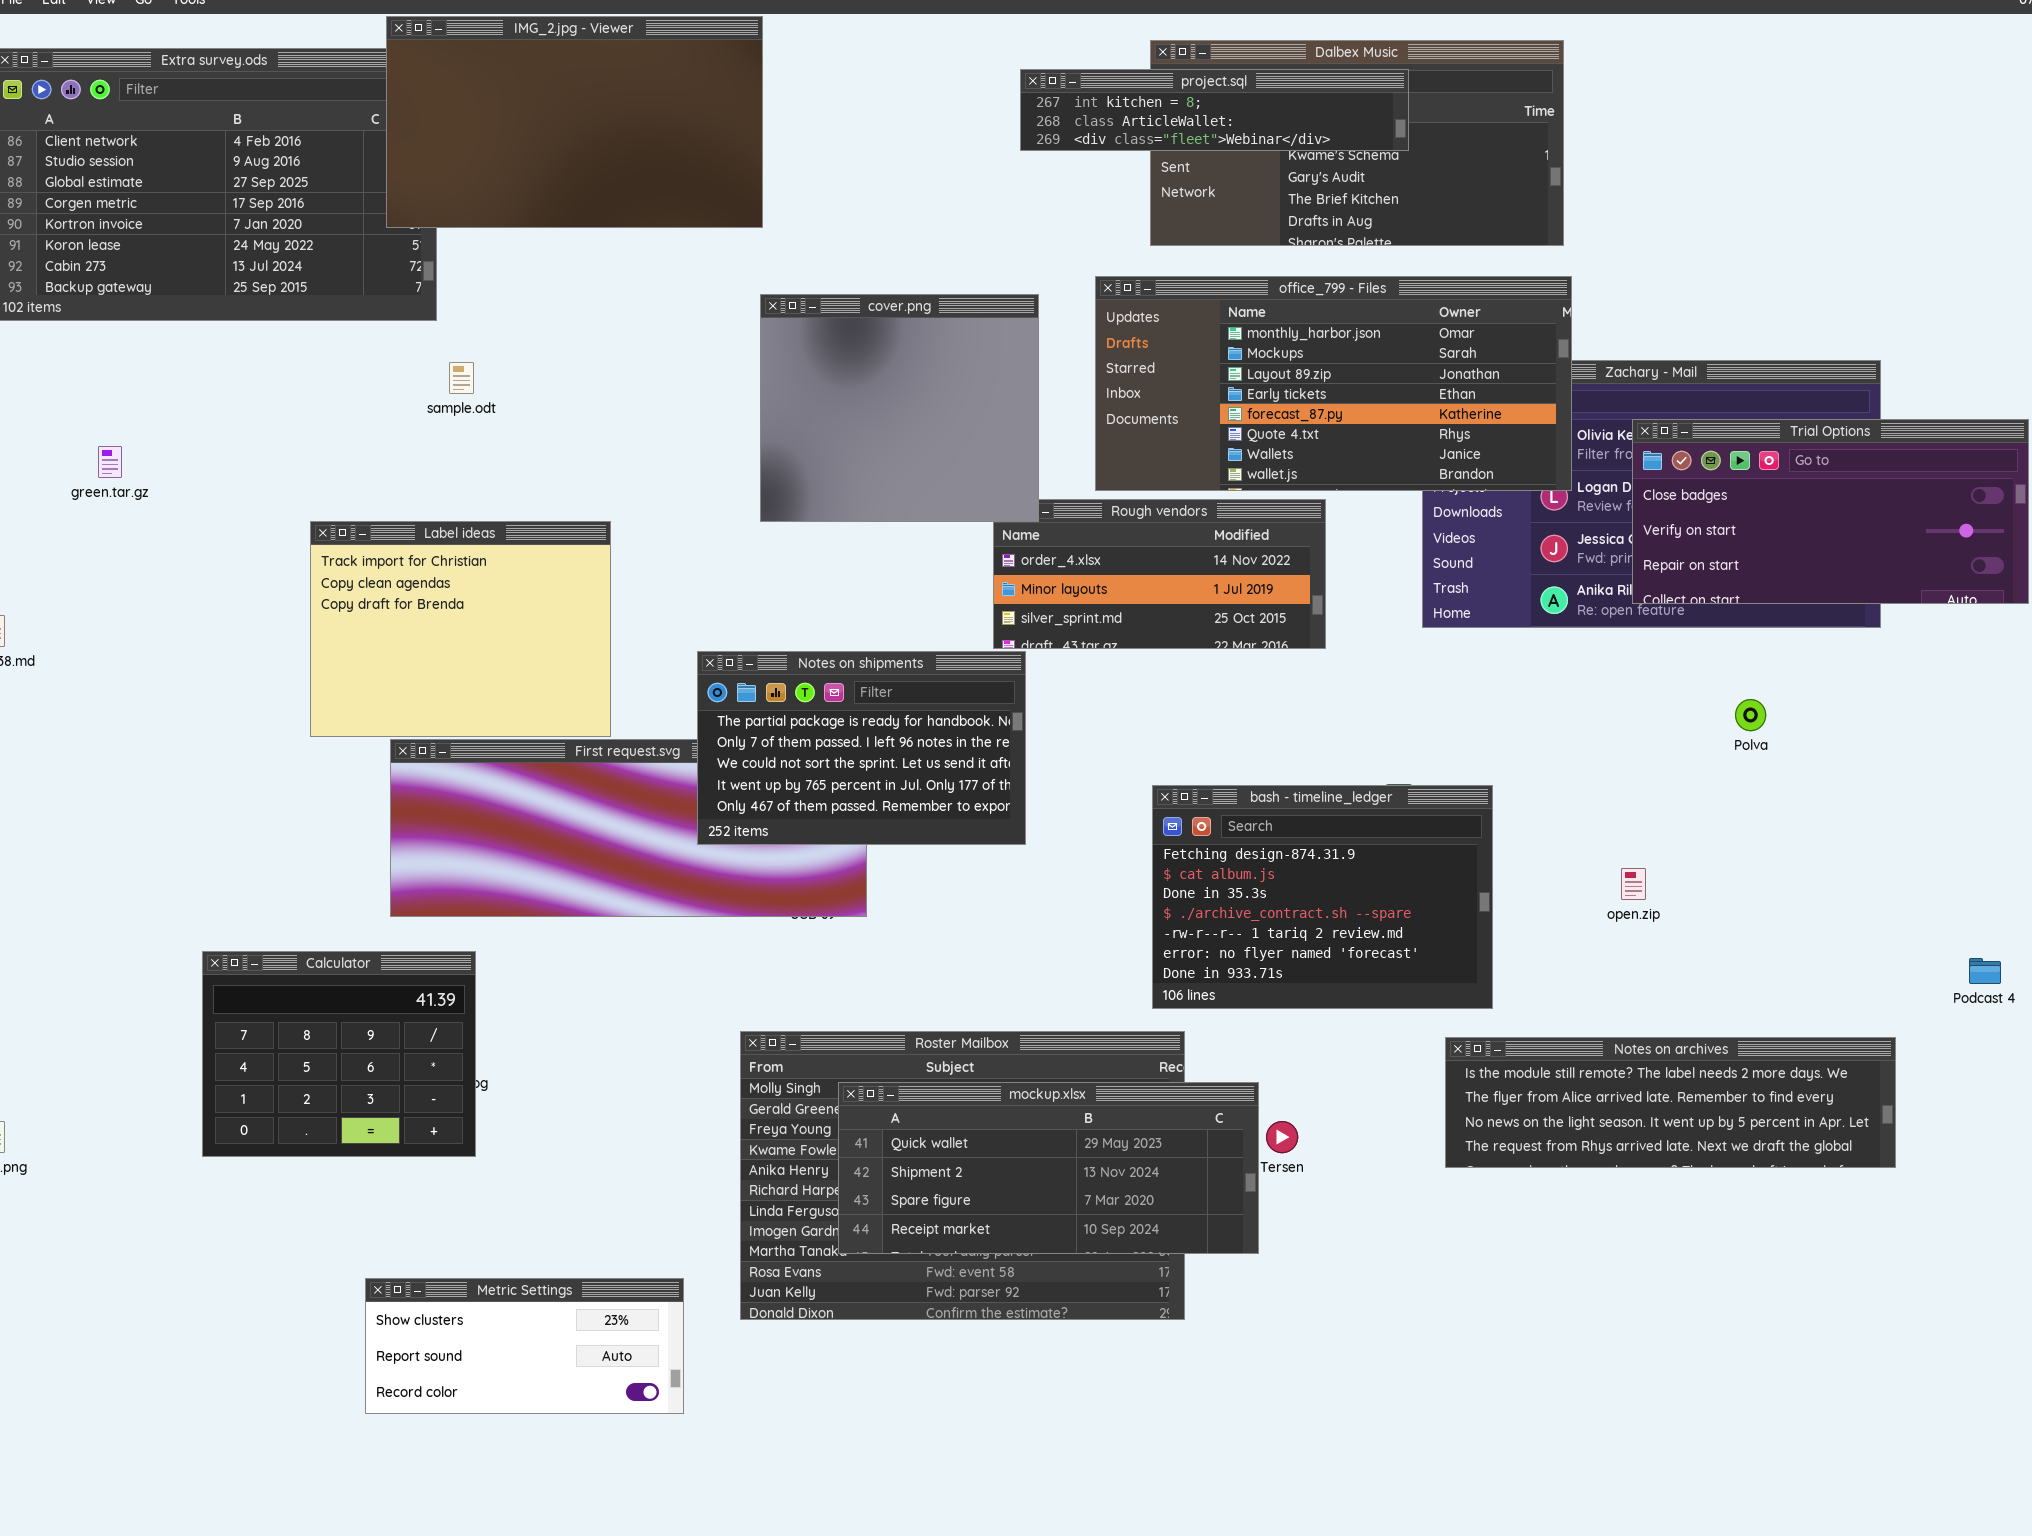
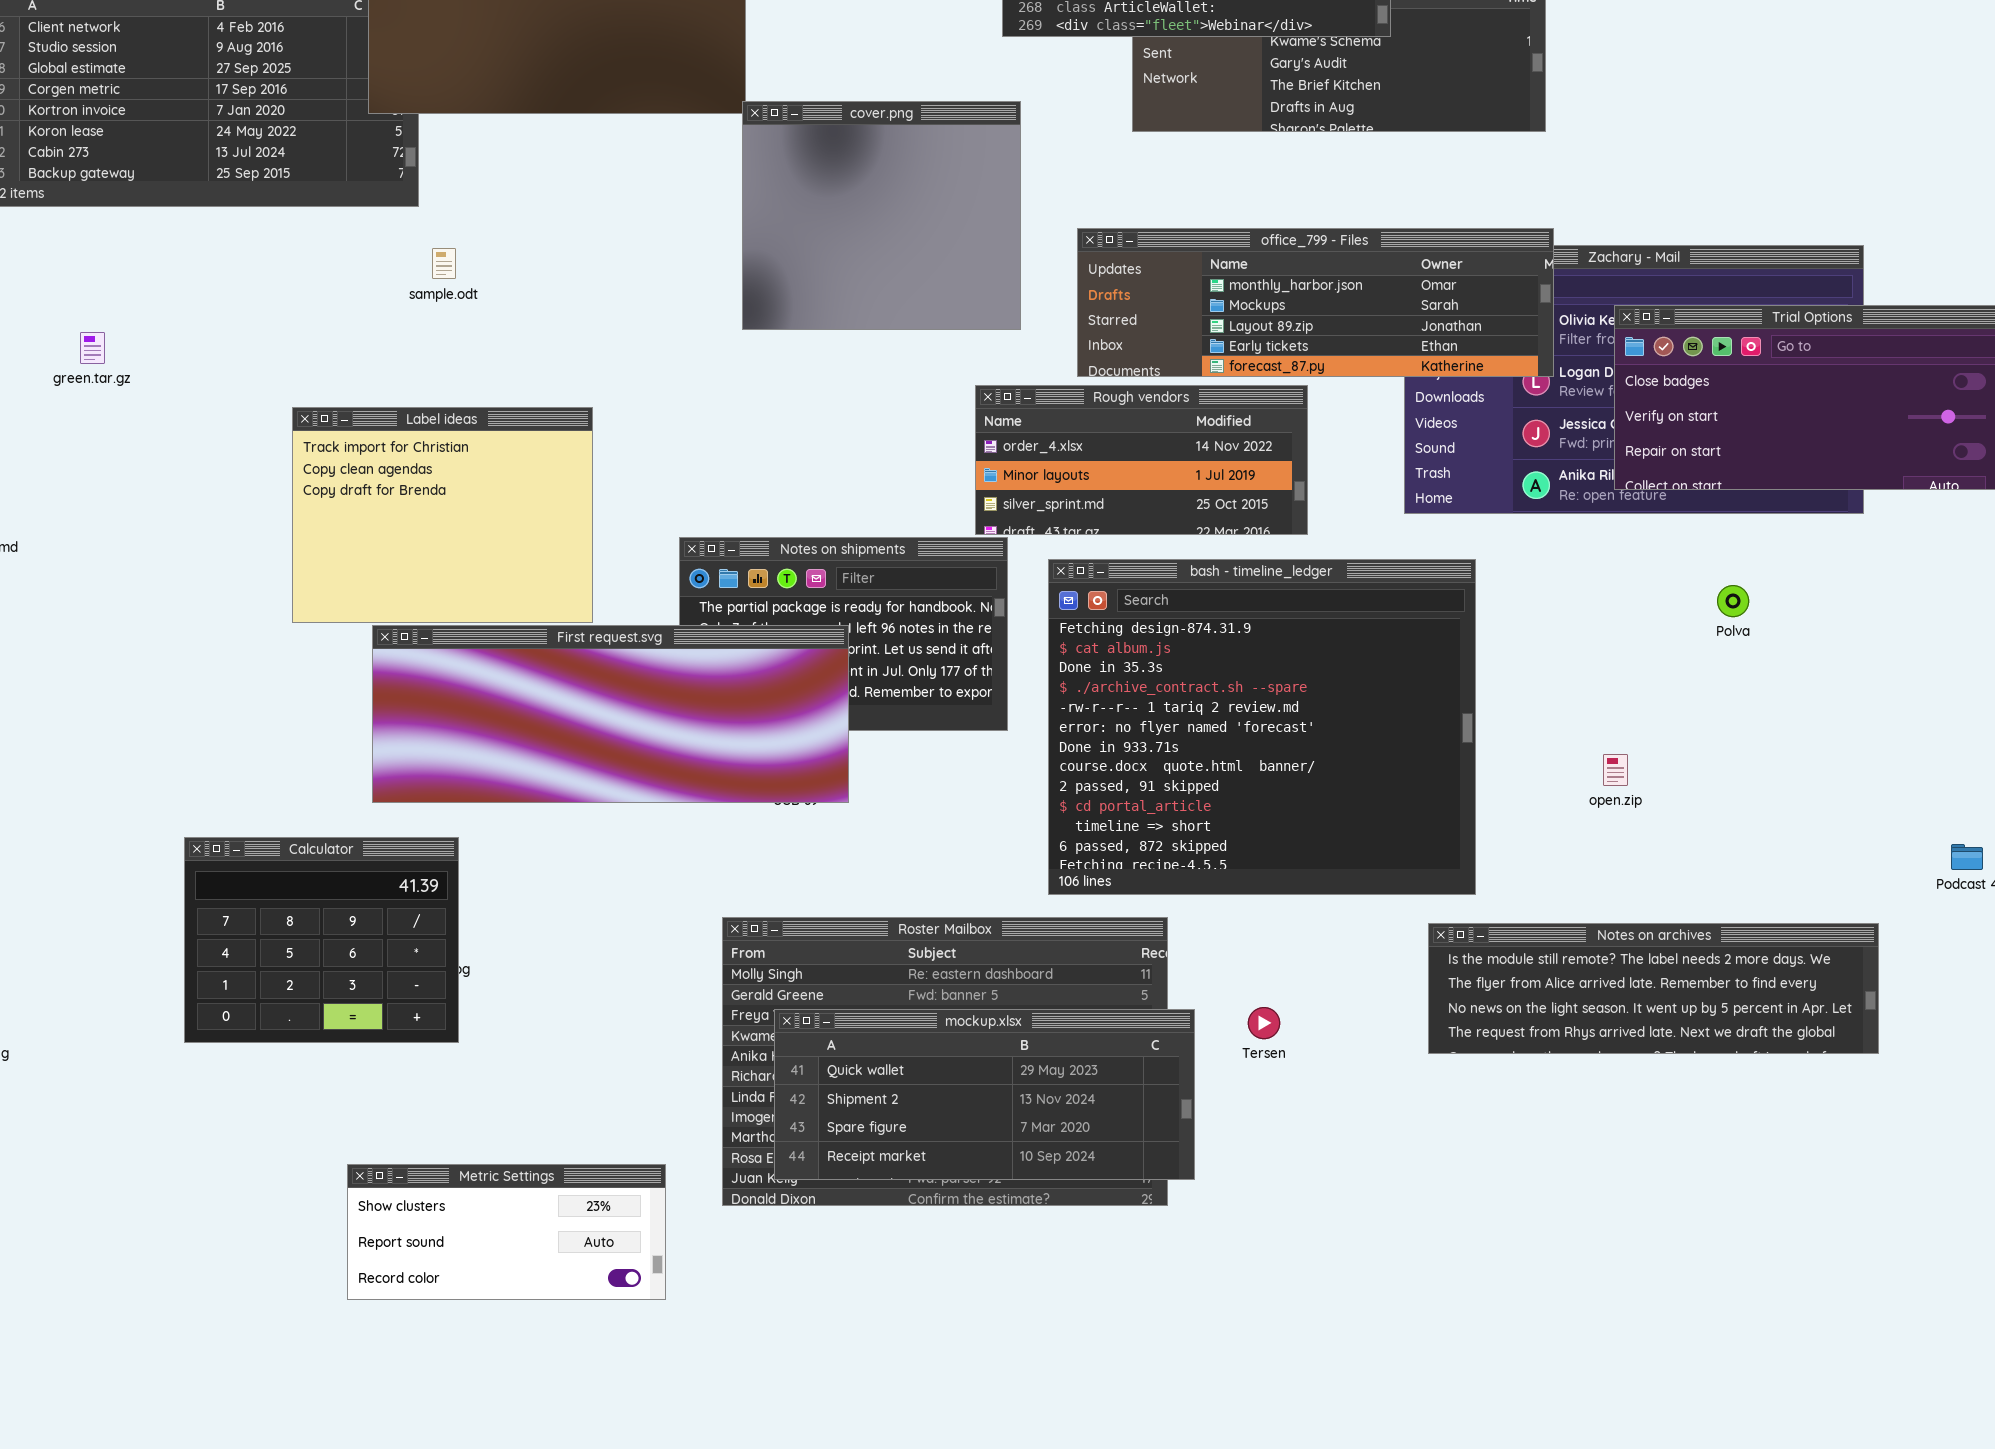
office_799 - Files: [1095,276,1572,491] -> [1077,228,1554,377], resized
cover.png: [760,294,1039,522] -> [742,101,1021,330], moved
First request.svg: [390,739,867,917] -> [372,625,849,803], raised
bash - timeline_ledger: [1152,785,1493,1009] -> [1048,559,1476,895], resized
mockup.xlsx: [838,1082,1259,1254] -> [774,1009,1195,1180], moved

